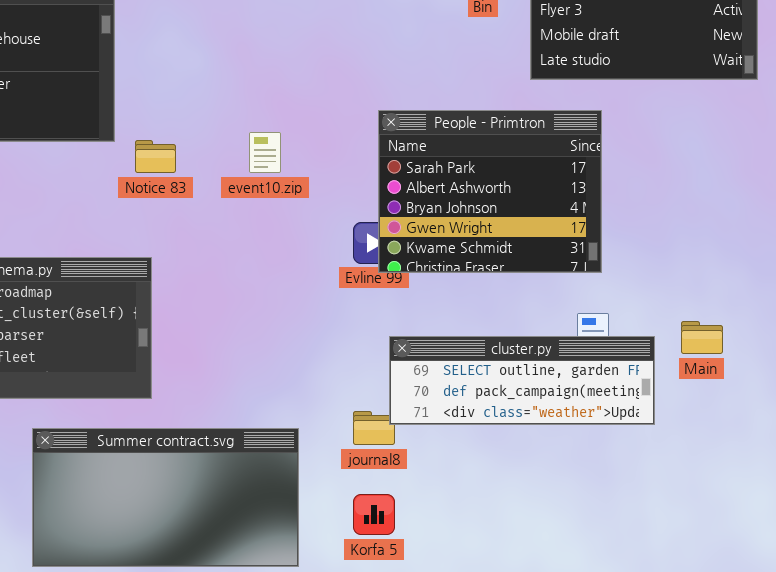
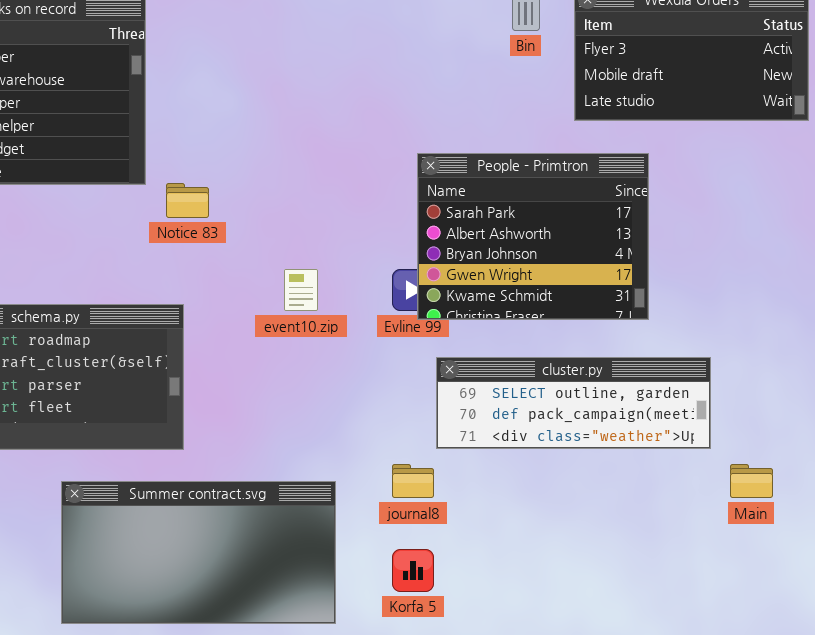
event10.zip: [249,132,281,173] -> [284,269,318,311], moved
Main: [681,321,723,354] -> [730,464,773,498], moved
cluster.py: [389,336,655,425] -> [436,357,711,449], moved

